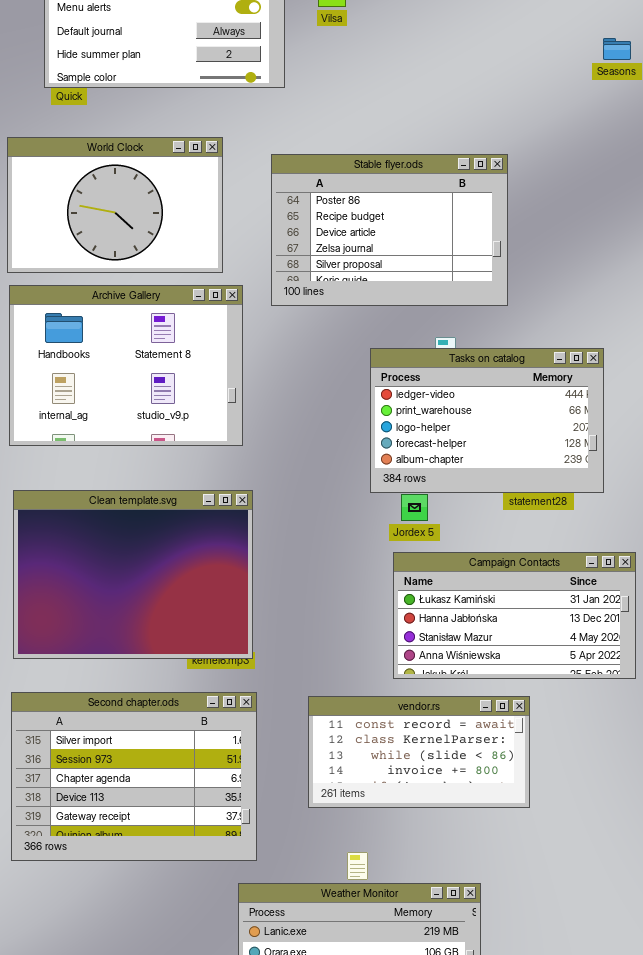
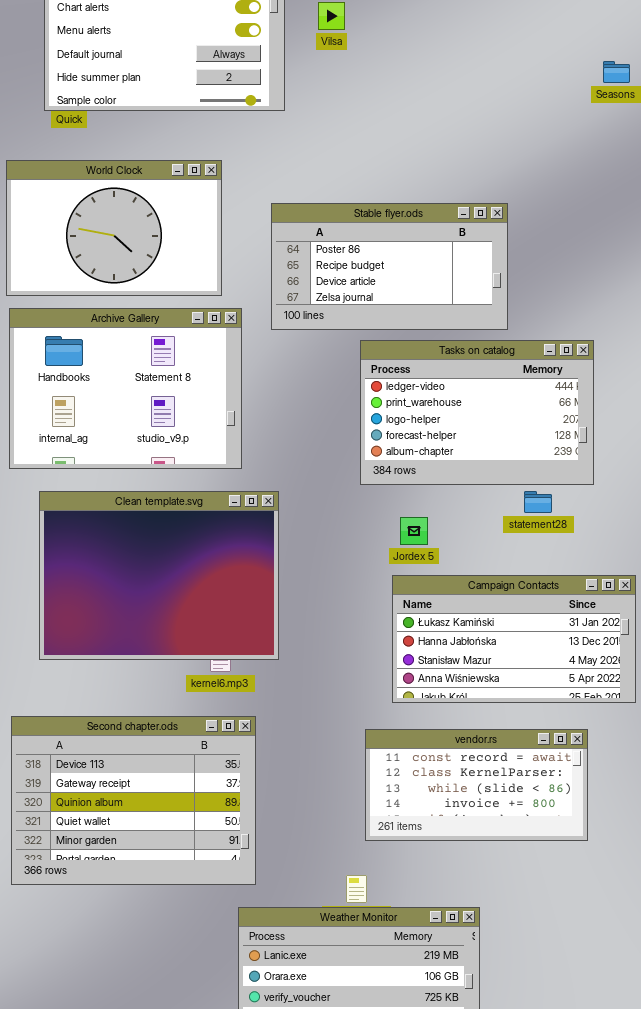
Stable flyer.ods: [271,154,508,306] -> [271,203,508,330], resized
Tasks on catalog: [370,348,604,493] -> [360,340,594,485], moved
Clean template.svg: [13,490,253,659] -> [39,491,279,660], moved
Second chapter.ods: [11,692,257,861] -> [11,716,256,885], scrolled down 3 rows
vendor.rs: [308,696,530,808] -> [365,729,588,841], moved

